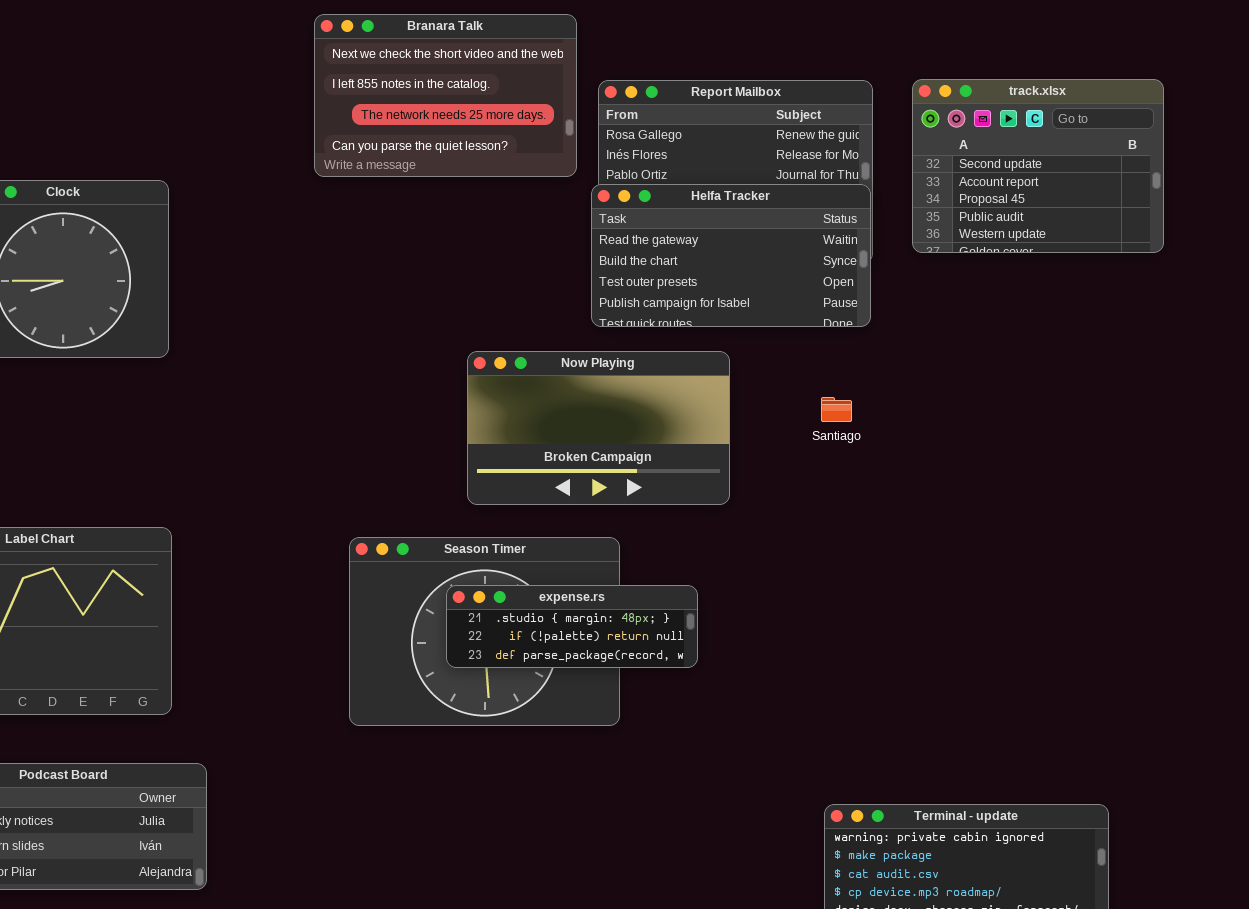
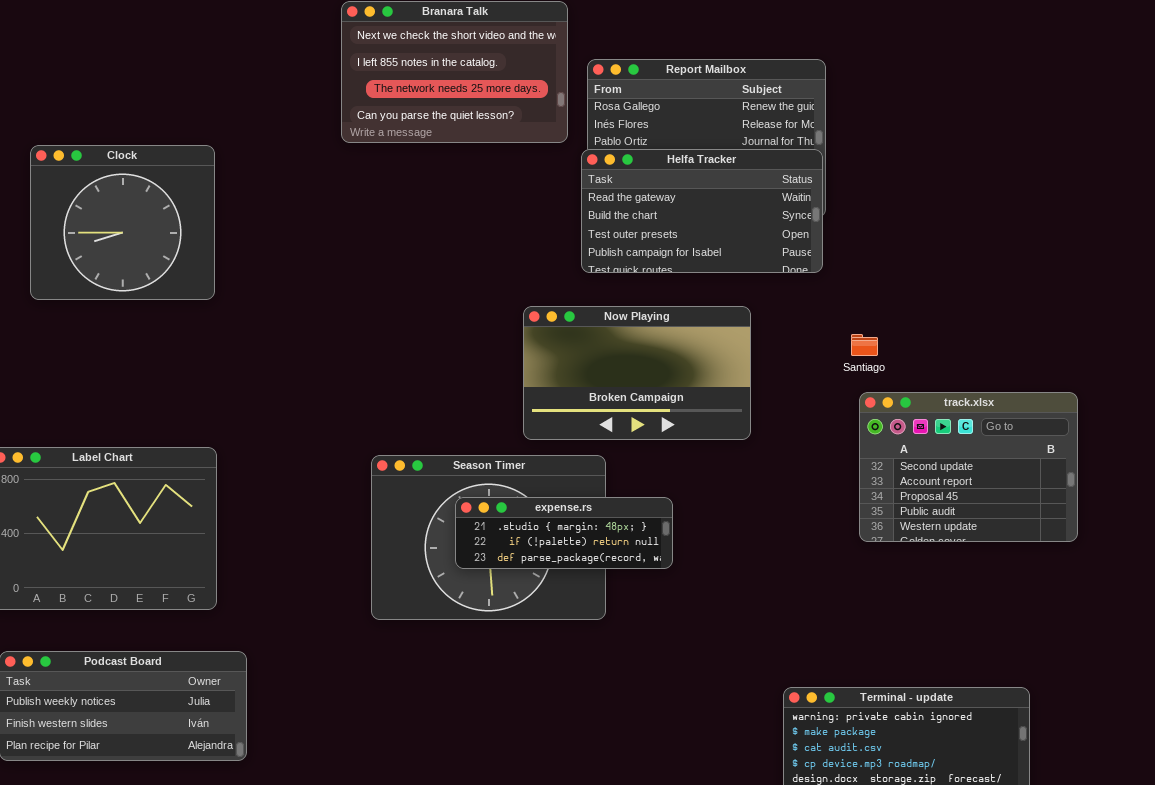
track.xlsx: [912,79,1164,253] -> [859,392,1078,542], moved
Now Playing: [467,351,730,505] -> [523,306,751,440], moved
Santiago: [821,397,852,422] -> [851,334,878,356], moved

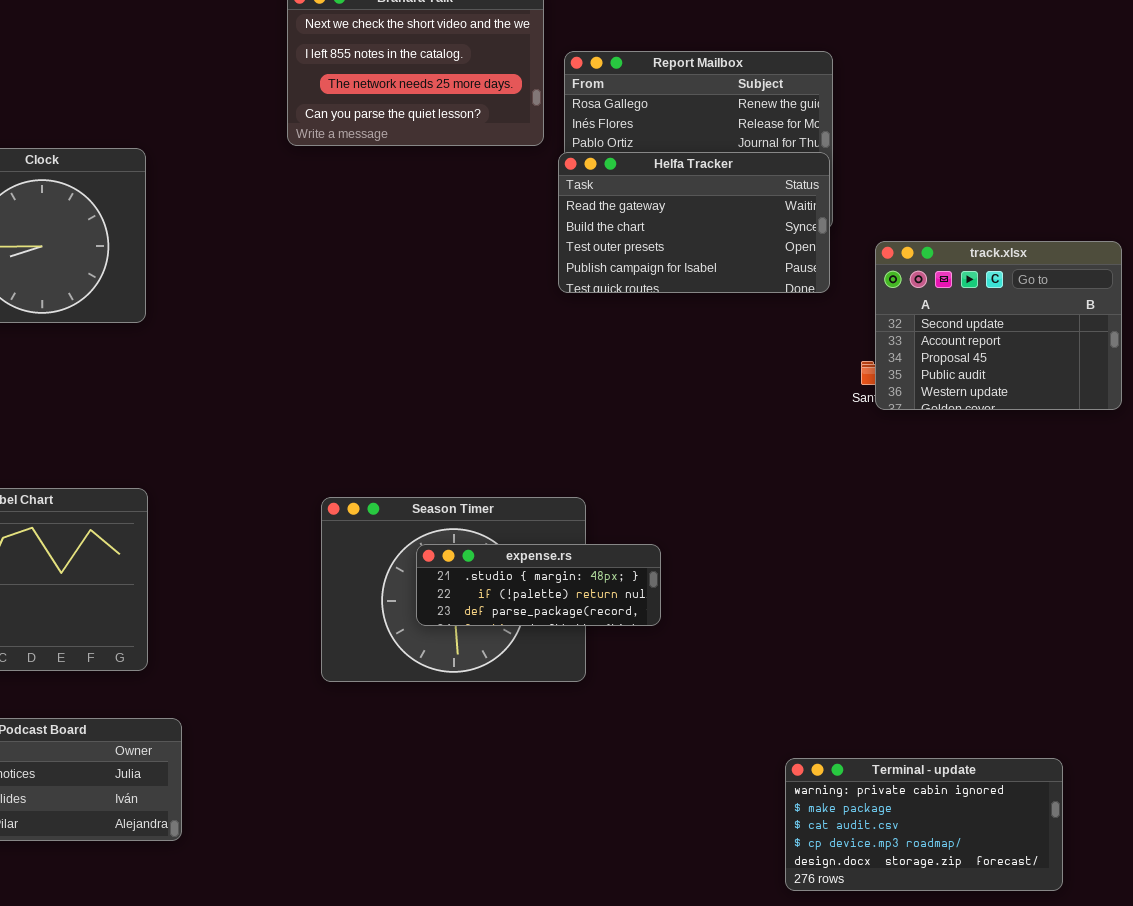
Now Playing: [523,306,751,440] -> none, closed
track.xlsx: [859,392,1078,542] -> [875,241,1122,410], moved

